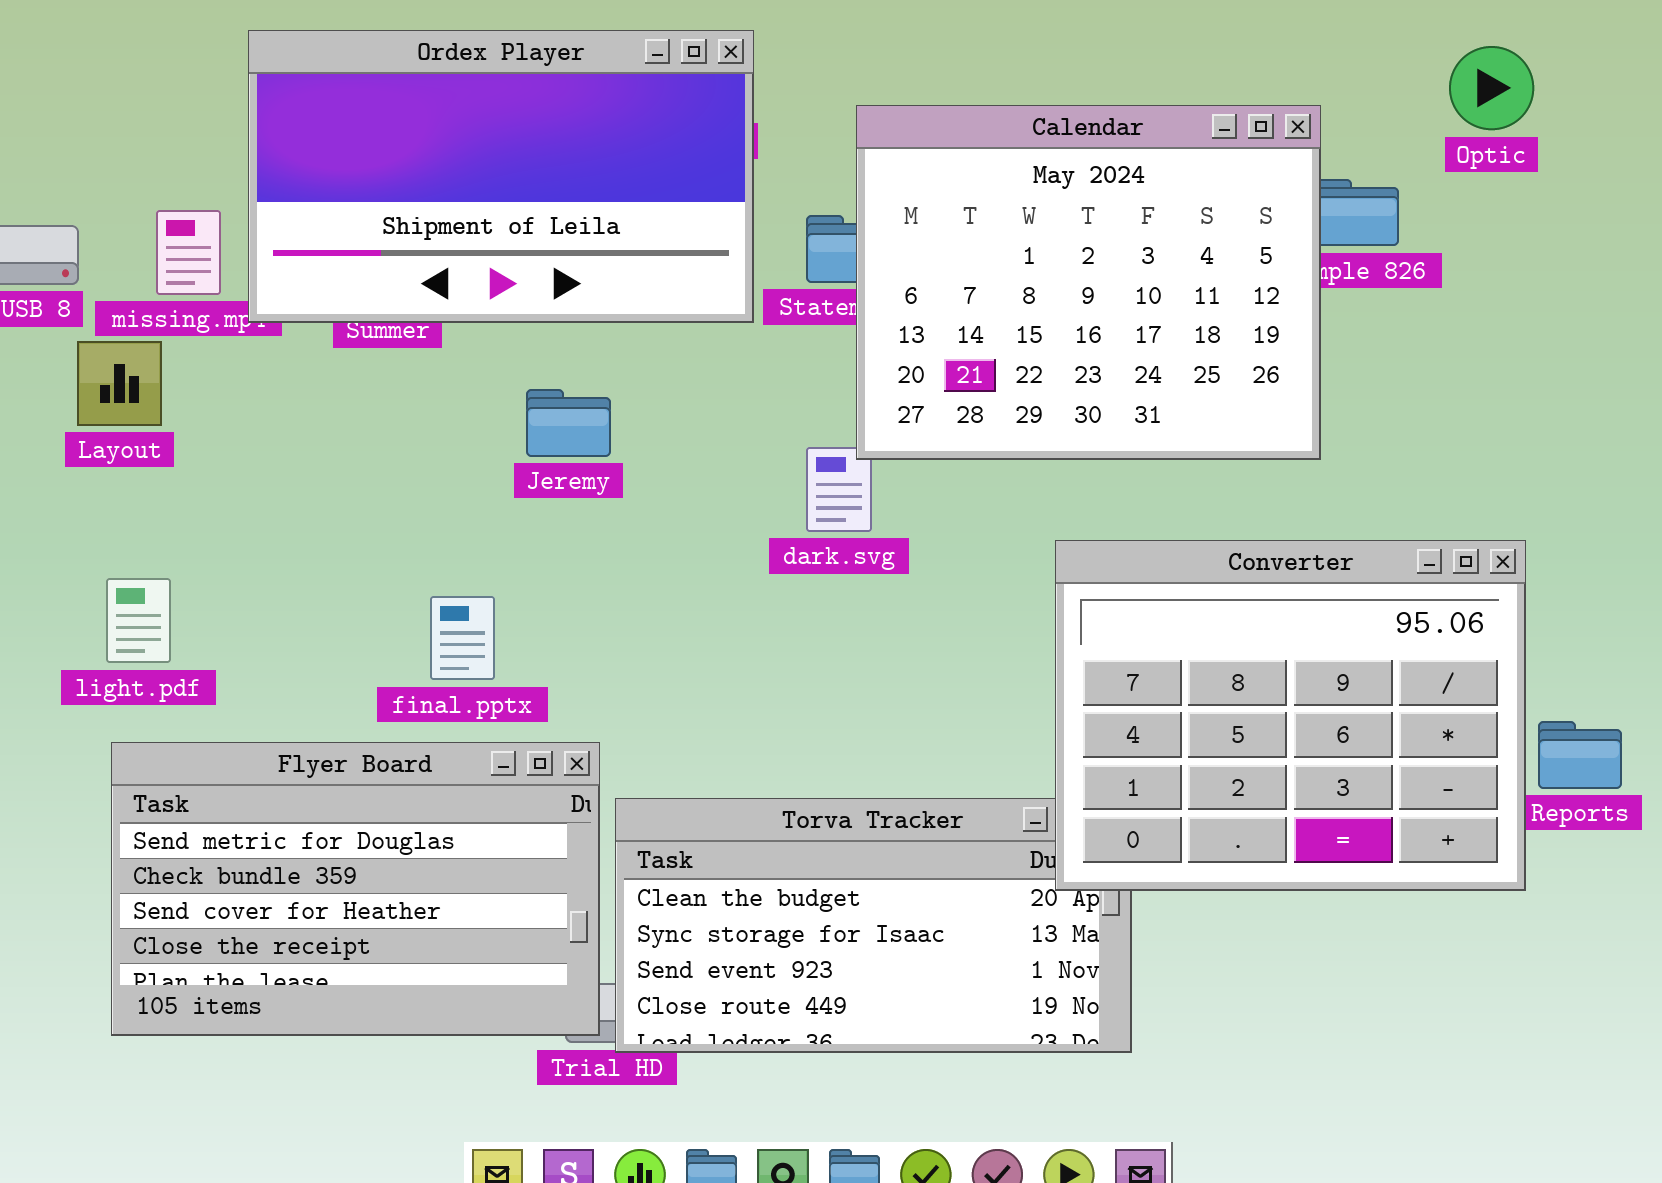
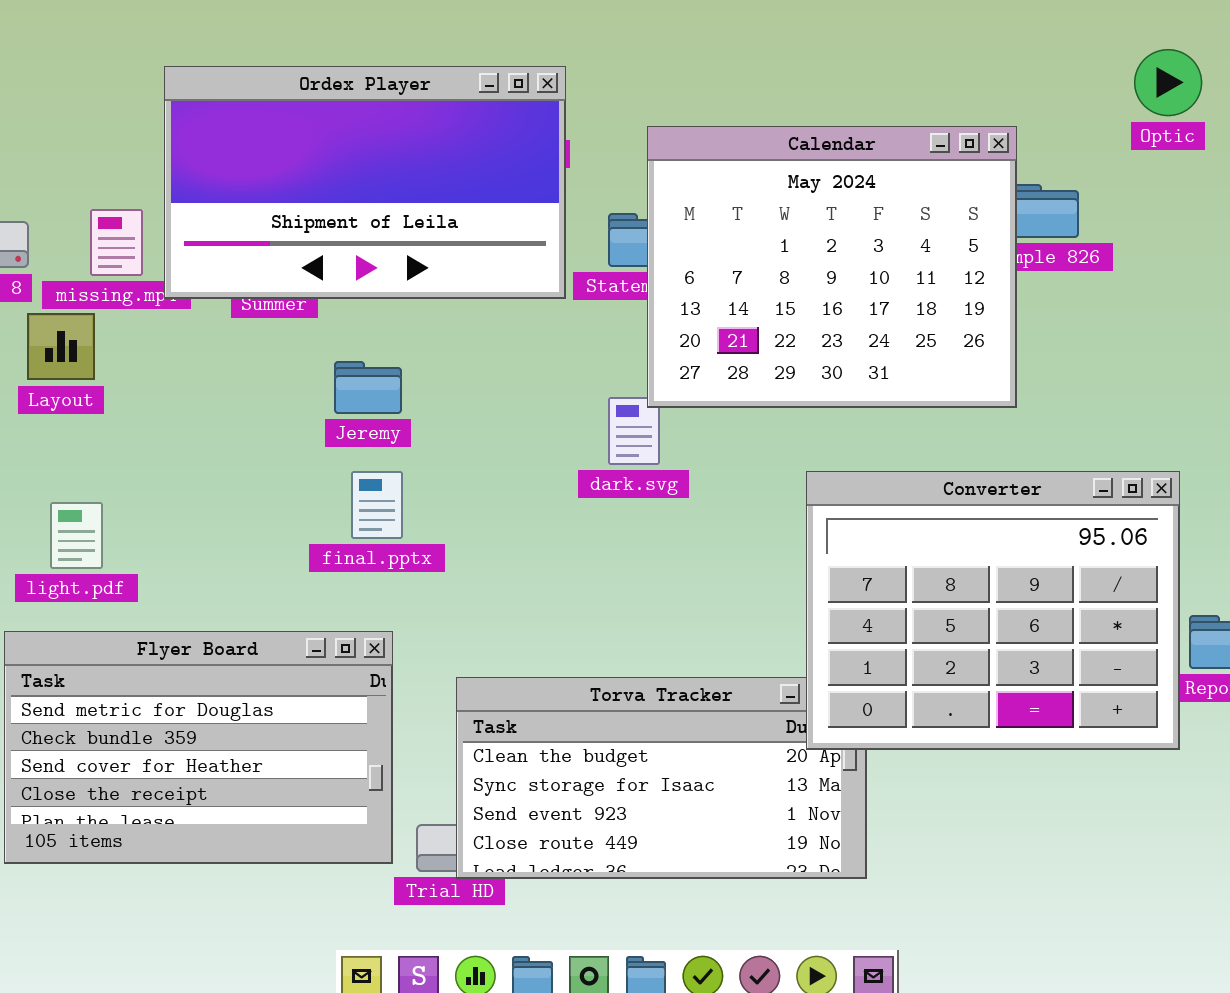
Optic: [1449,46,1534,130] -> [1134,49,1202,116], moved
Jeremy: [526,389,611,457] -> [334,361,402,414], moved
final.pptx: [430,596,495,680] -> [351,471,403,539], moved
Flyer Board: [111,742,600,1036] -> [4,631,393,864], moved

